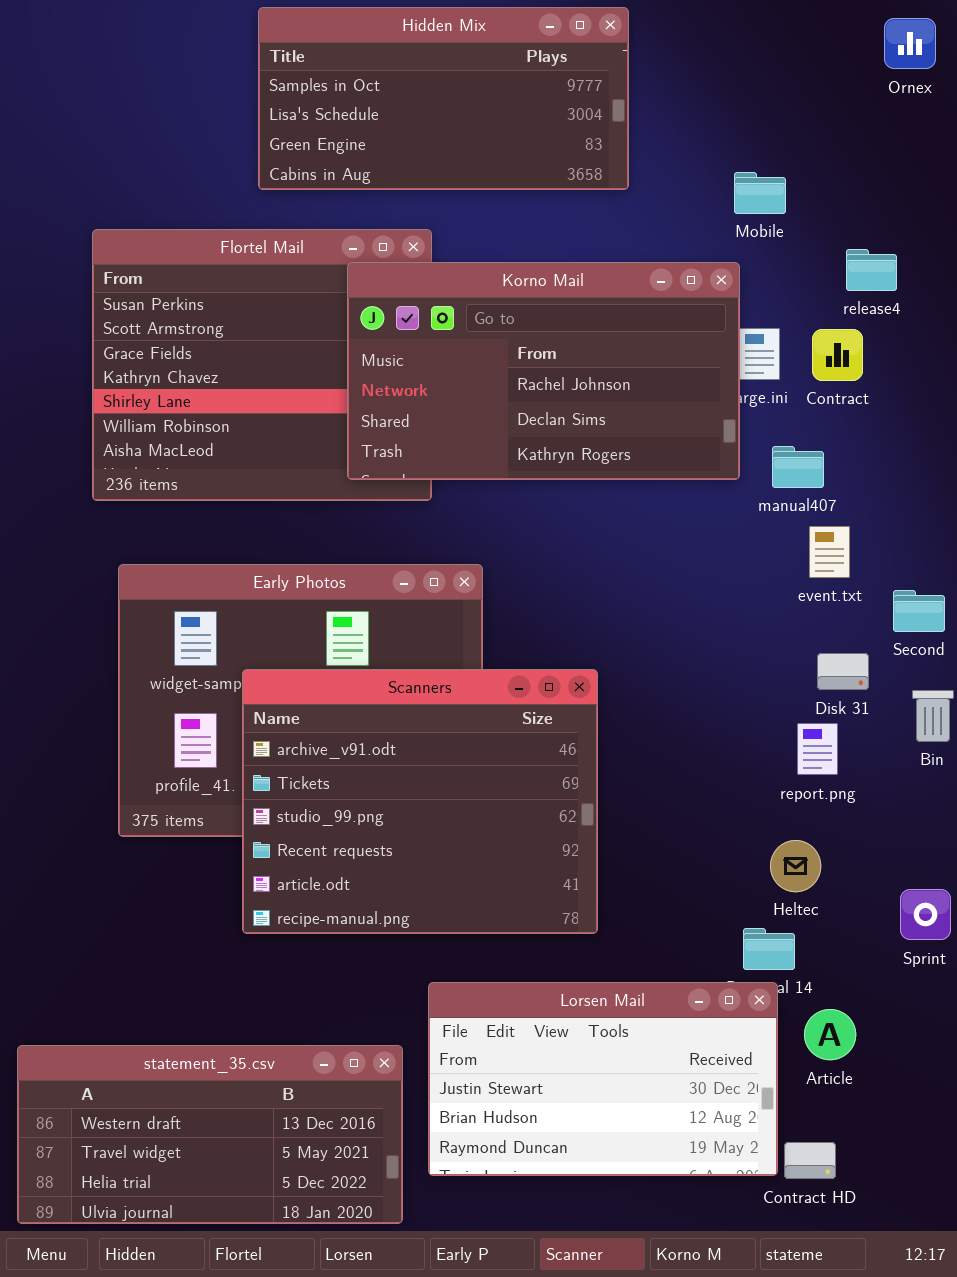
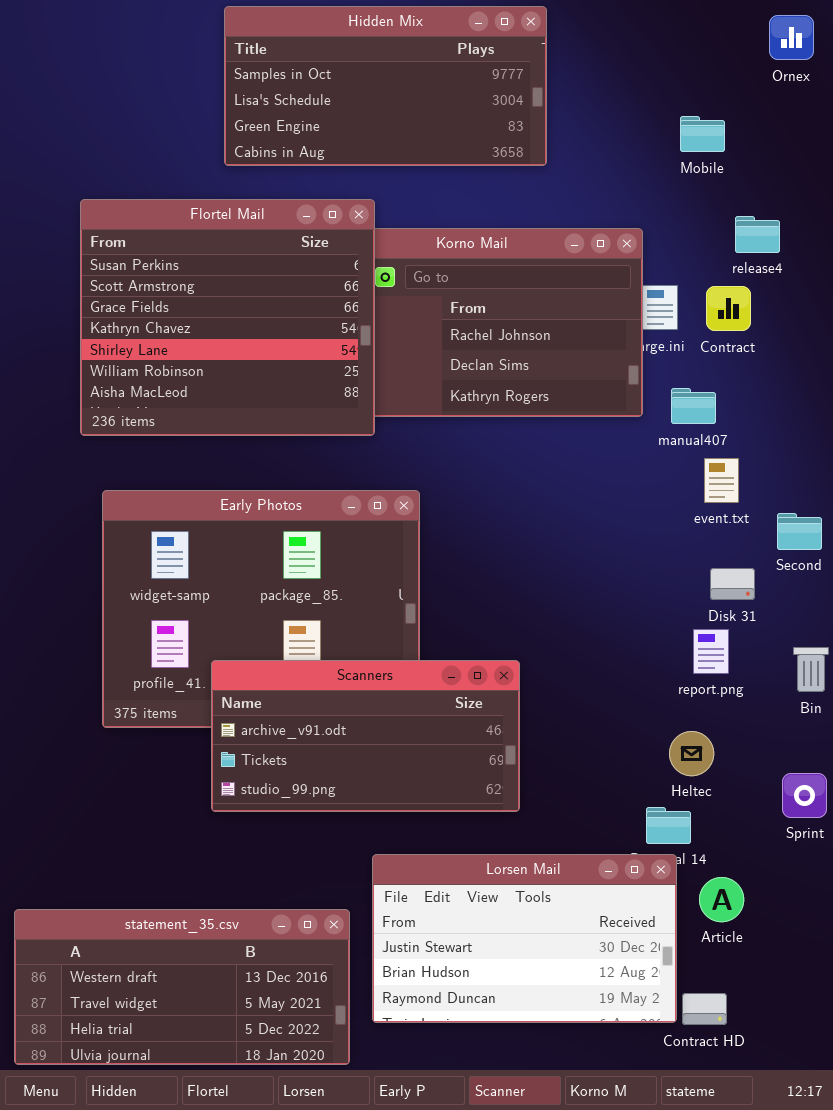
Mobile: [734,172,786,214] -> [680,116,725,152], moved
Flortel Mail: [92,229,432,501] -> [80,199,375,436], raised
Scanners: [242,669,598,934] -> [211,660,520,812], resized
Bin: [912,690,954,742] -> [793,647,829,692], moved

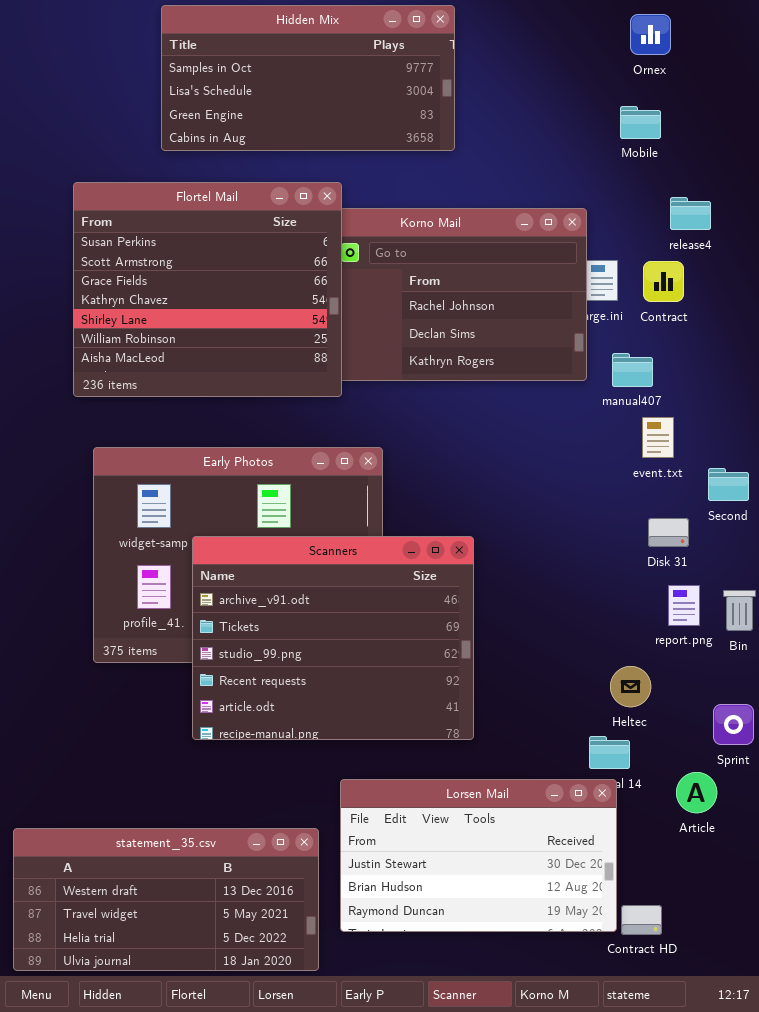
Hidden Mix: [224,6,547,166] -> [161,5,455,151], moved
Ornex: [769,15,814,60] -> [630,14,671,55], moved
report.png: [693,629,729,674] -> [668,585,700,626], moved
Scanners: [211,660,520,812] -> [192,536,474,740], resized
Article: [699,877,744,922] -> [676,772,717,813], moved

